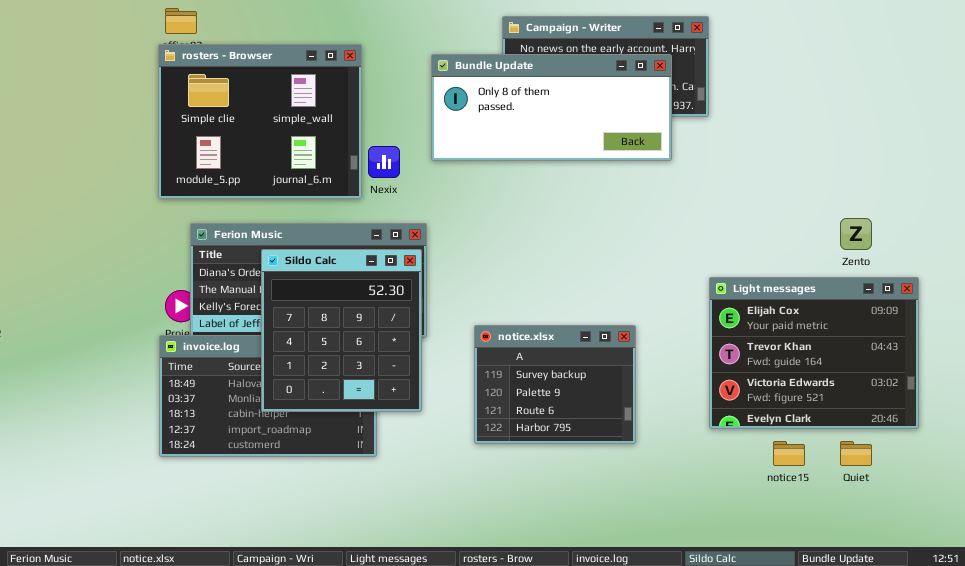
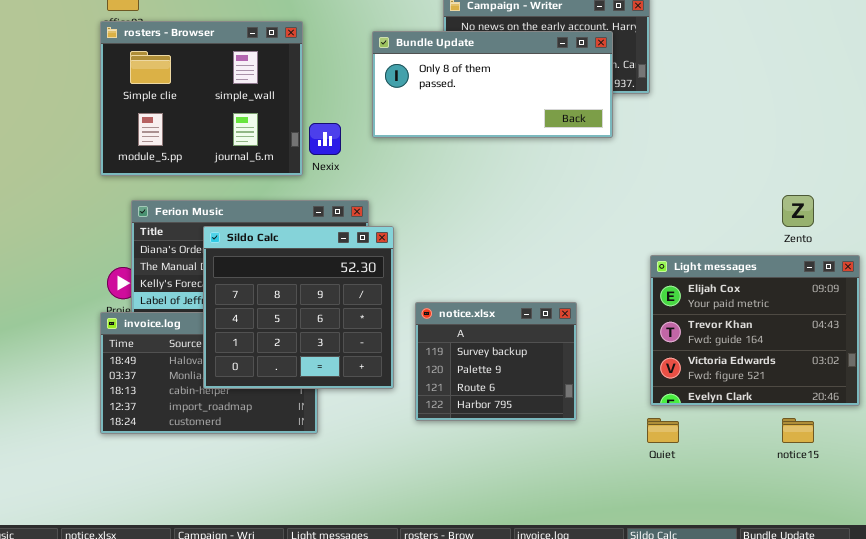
Sildo Calc: [261,249,422,412] -> [203,226,394,389], resized
notice15: [773,441,805,466] -> [782,418,814,443], moved
Quiet: [840,441,872,466] -> [647,418,679,443], moved

